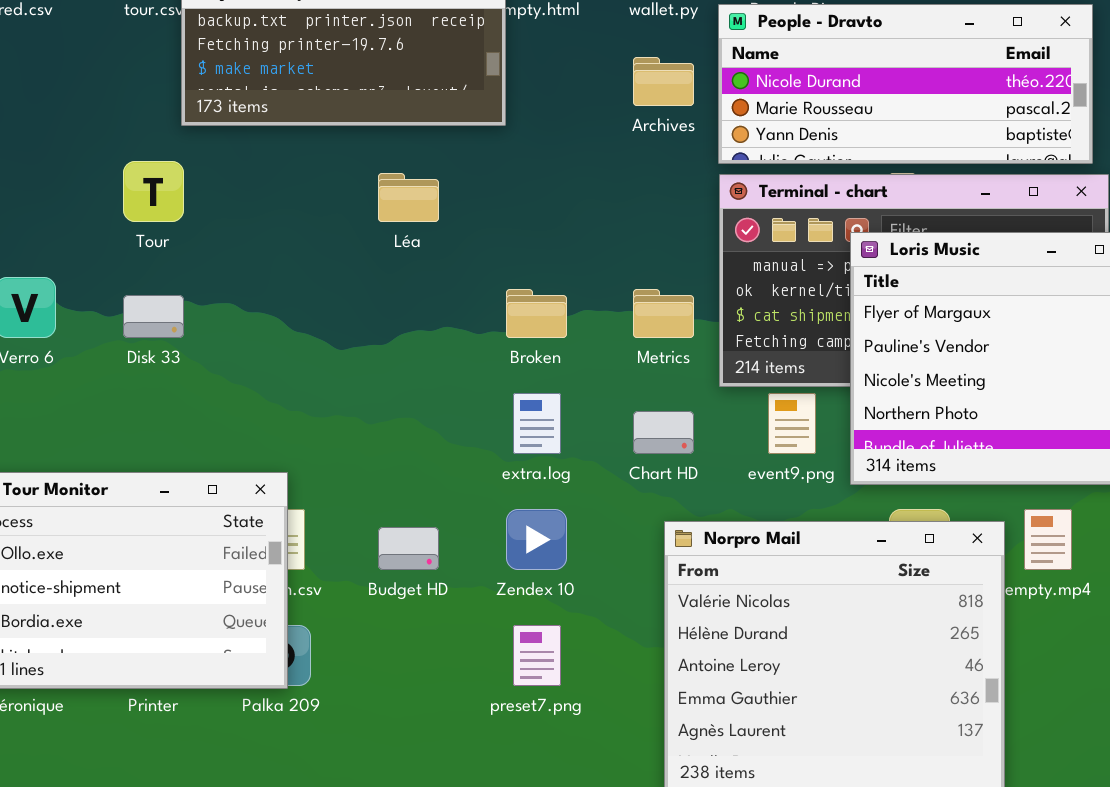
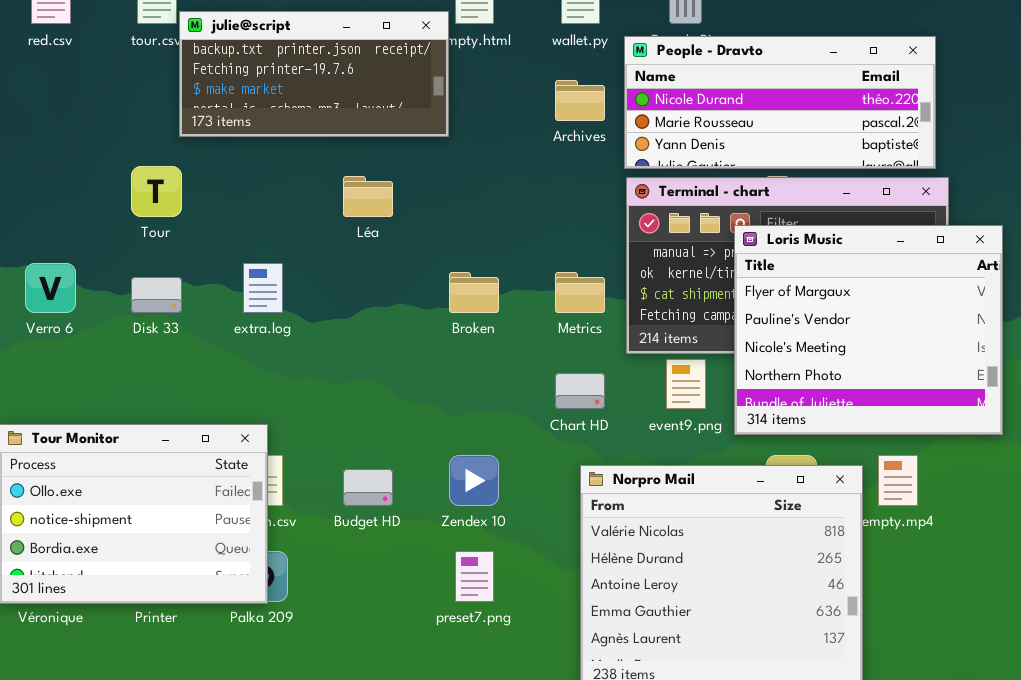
extra.log: [513,393,561,454] -> [243,263,283,313], moved

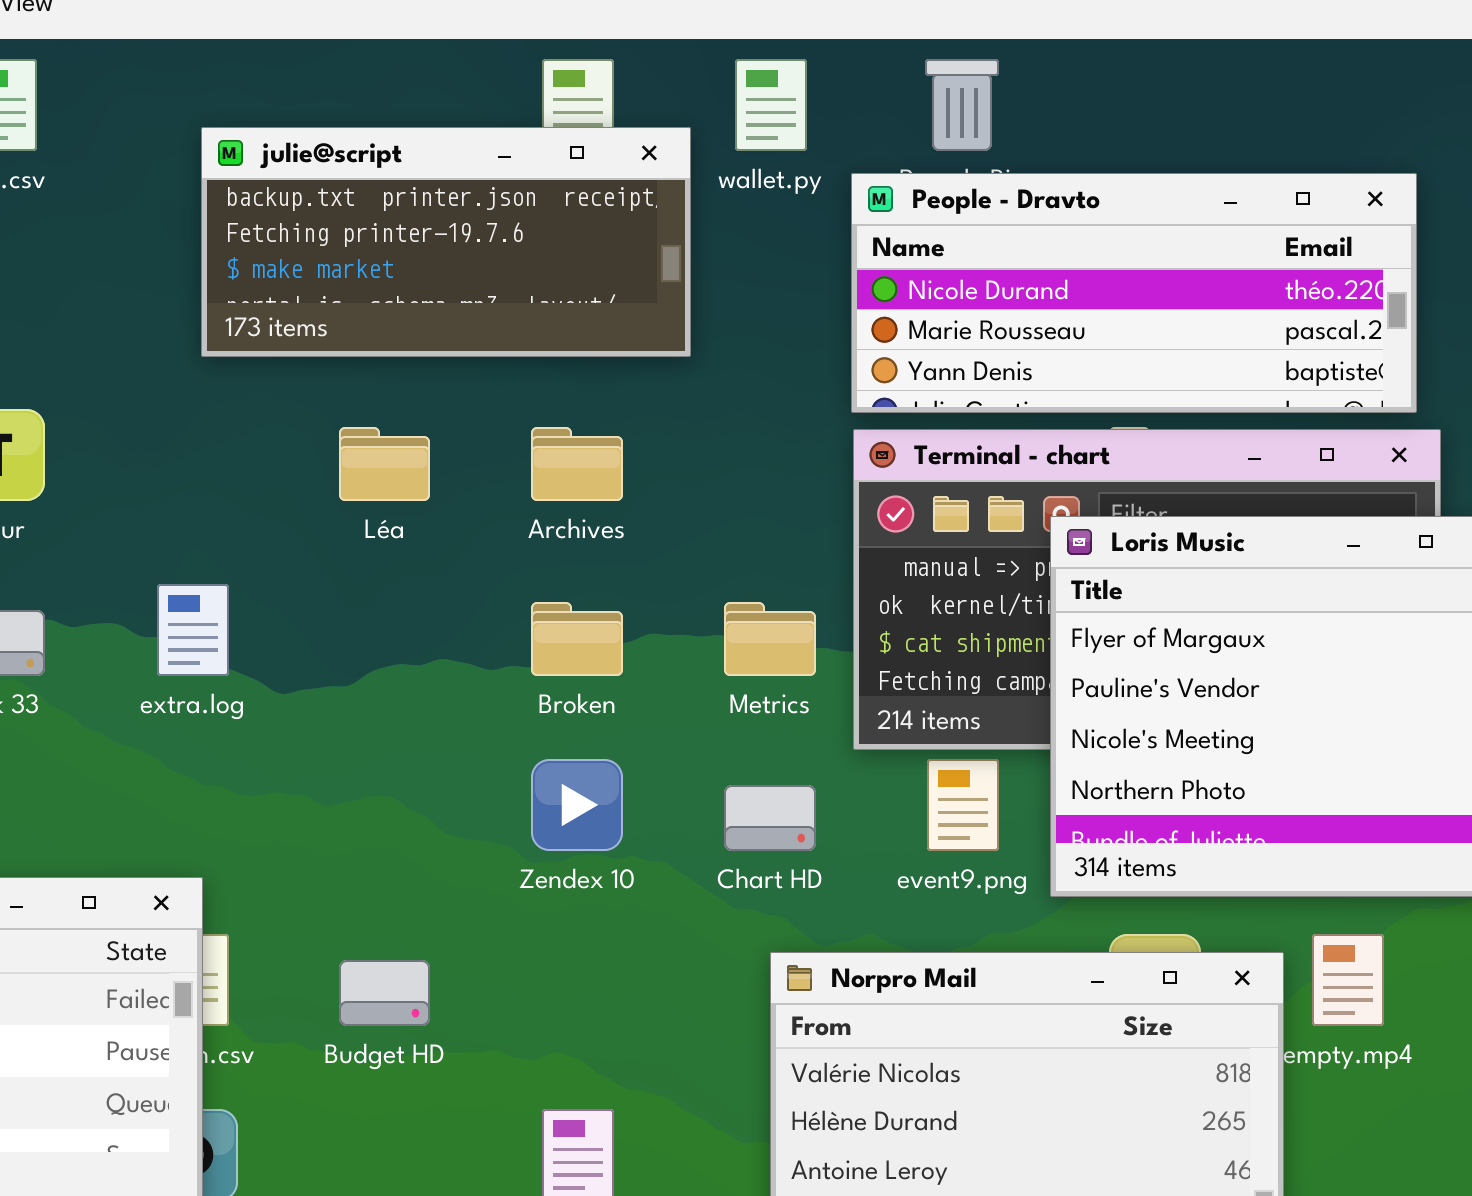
julie@script: [179,11,449,137] -> [201,127,691,357], moved
Archives: [555,80,605,121] -> [531,427,623,501], moved
Zendex 10: [449,455,499,506] -> [531,759,623,851], moved

